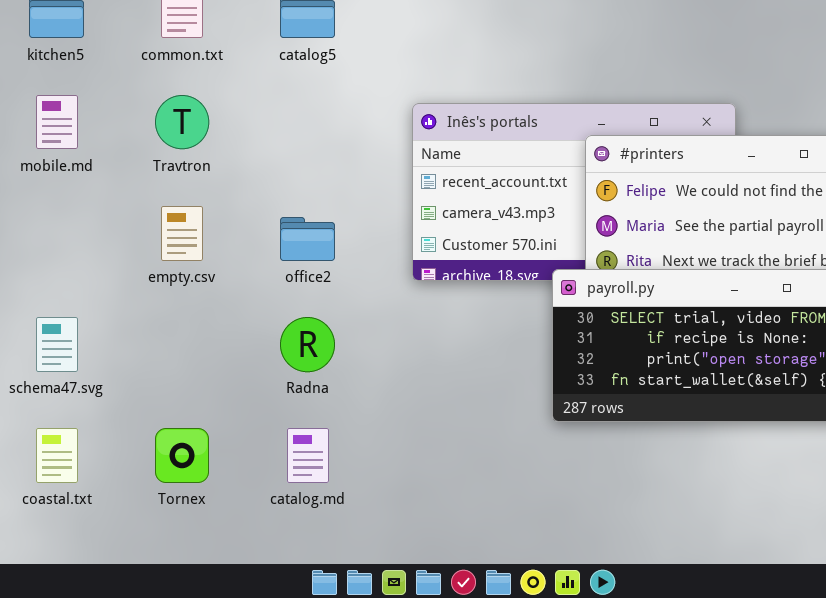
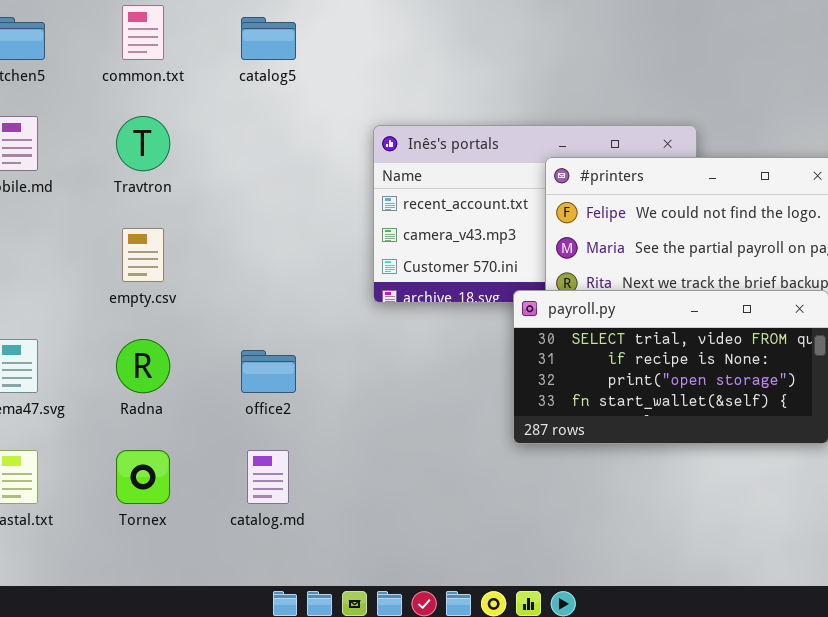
office2: [280,217,335,261] -> [241,350,296,393], moved
Radna: [280,317,335,372] -> [116,339,170,393], moved

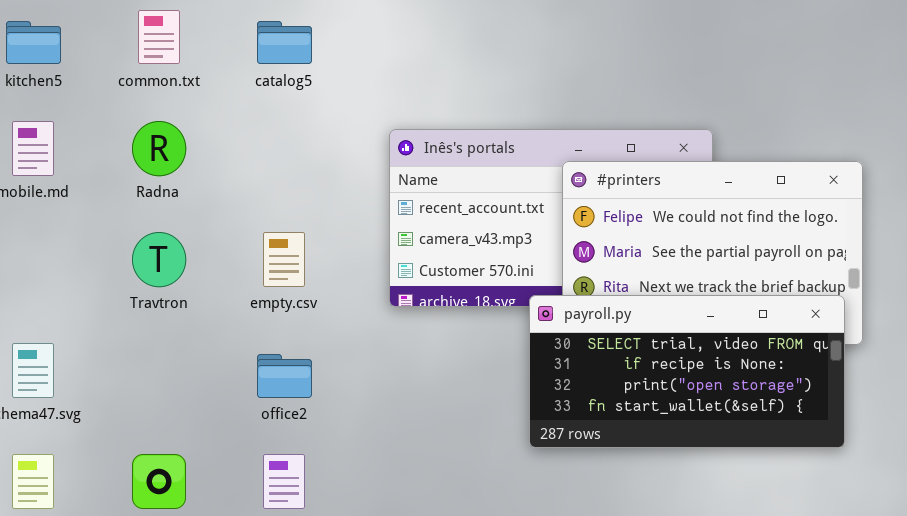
Travtron: [116,116,170,171] -> [132,232,186,287], moved
empty.csv: [122,228,164,282] -> [263,232,305,287], moved
Radna: [116,339,170,393] -> [132,121,186,176], moved

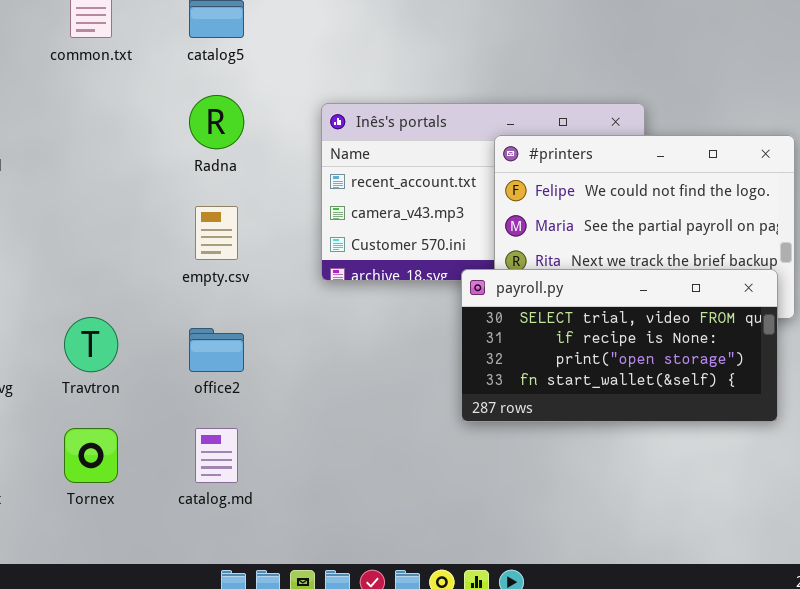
Radna: [132,121,186,176] -> [189,95,244,149], moved
Travtron: [132,232,186,287] -> [64,317,118,372], moved

